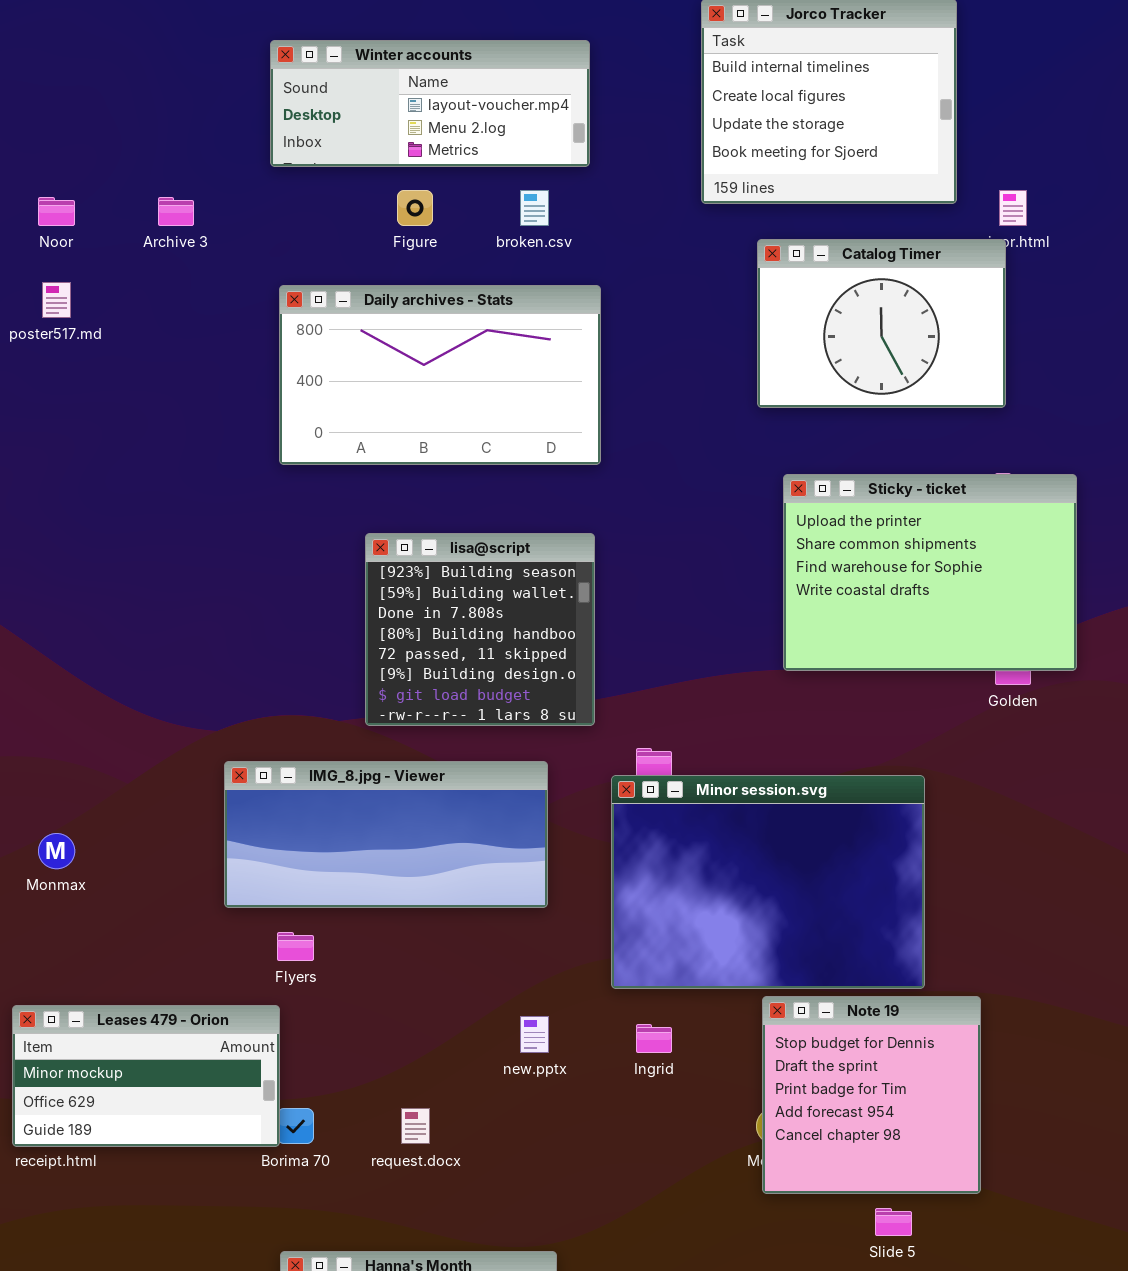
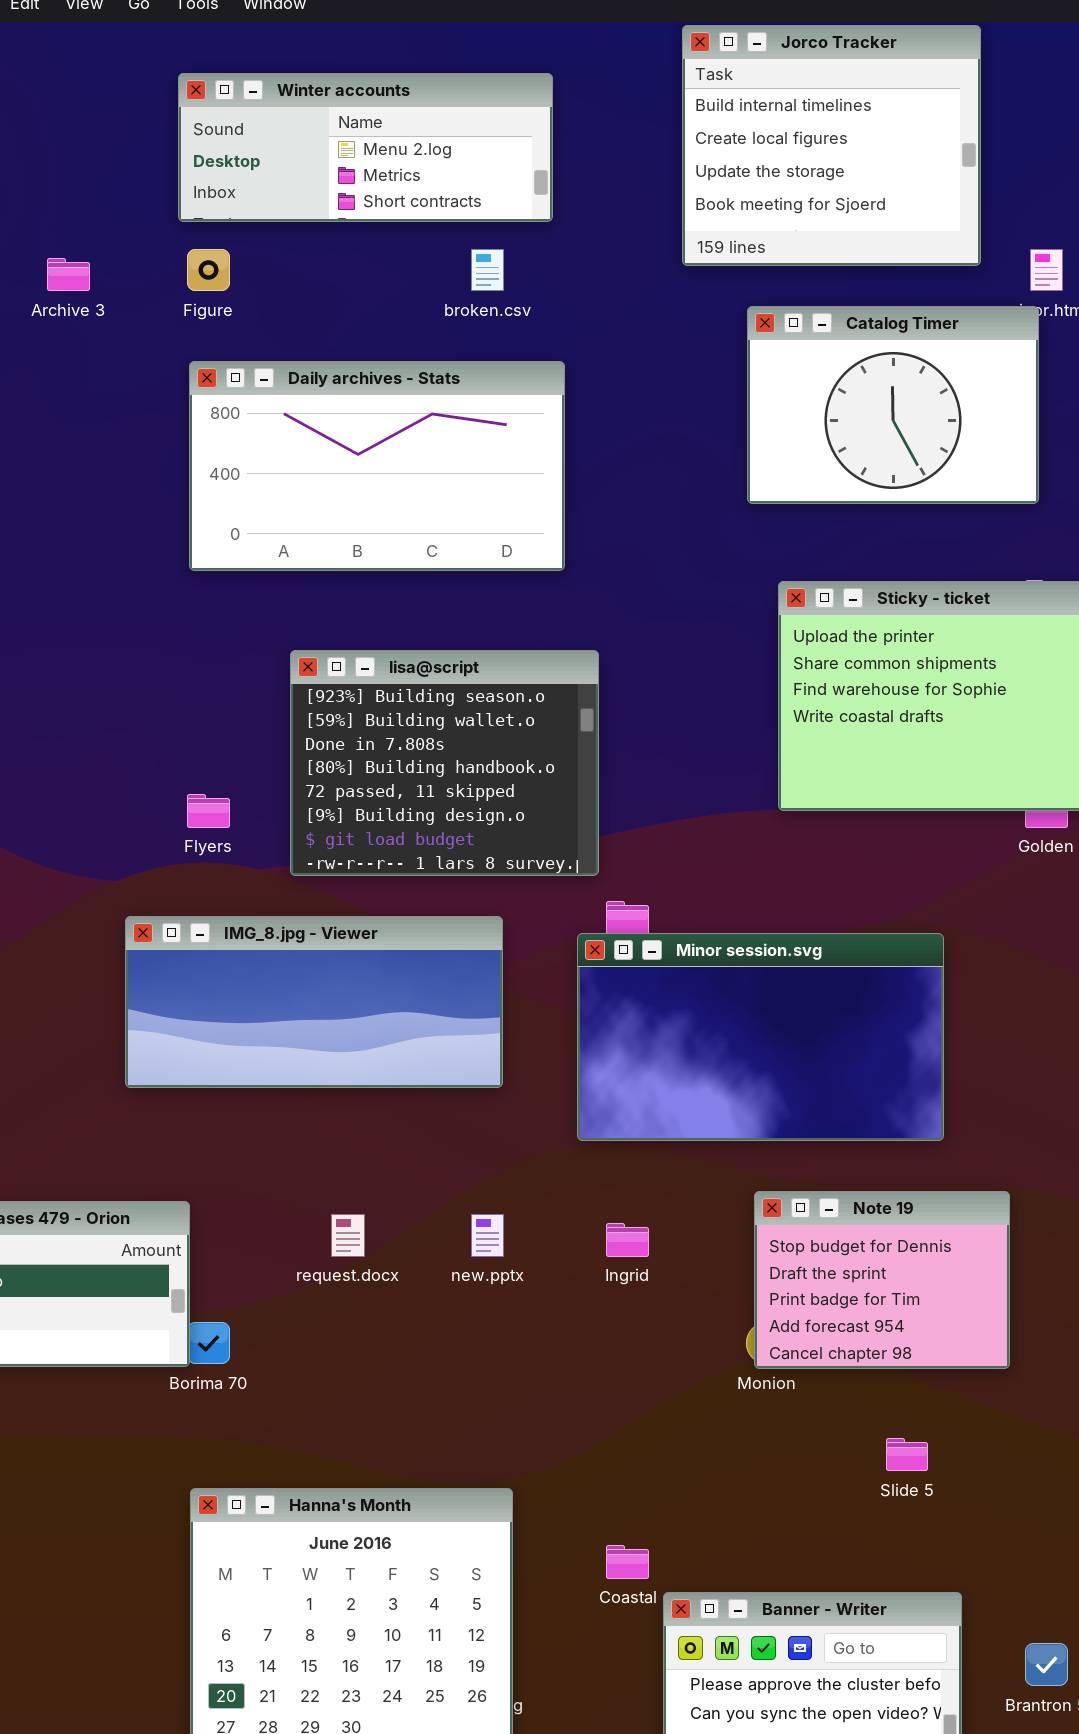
Winter accounts: [270,40,590,167] -> [178,73,553,222], scrolled down 1 row
Figure: [397,190,433,226] -> [187,249,230,291], moved
lisa@script: [365,533,595,726] -> [290,650,599,876], resized
Minor session.svg: [611,775,925,989] -> [577,933,944,1141], resized
Flyers: [277,932,314,961] -> [187,794,230,828], moved
Note 19: [762,996,981,1194] -> [754,1191,1010,1369], resized
request.docx: [401,1108,430,1144] -> [331,1214,365,1257], moved

